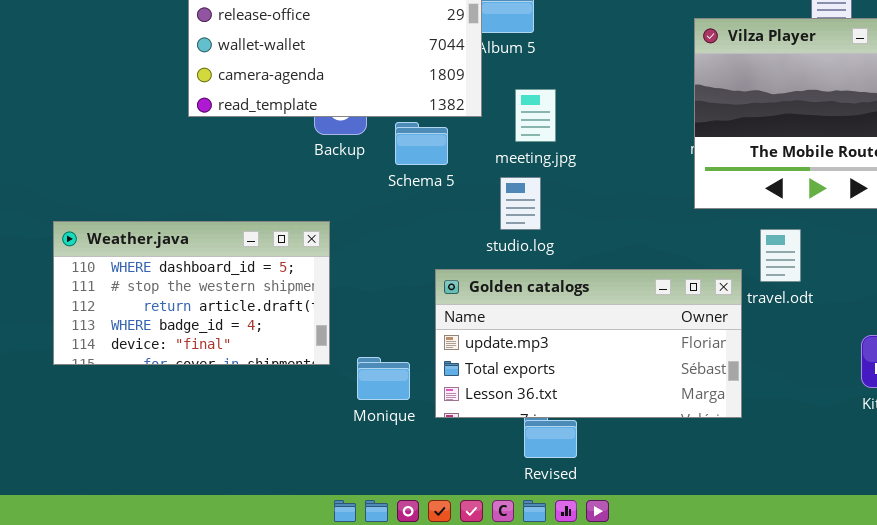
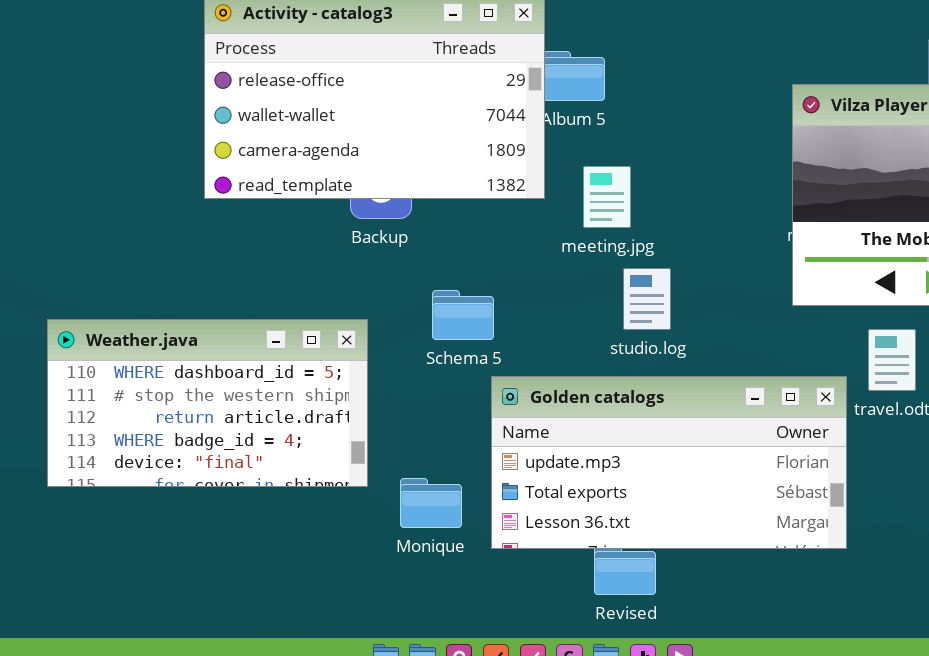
Schema 5: [395,122,448,165] -> [432,290,494,340], moved
studio.log: [500,177,541,230] -> [623,268,671,330], moved

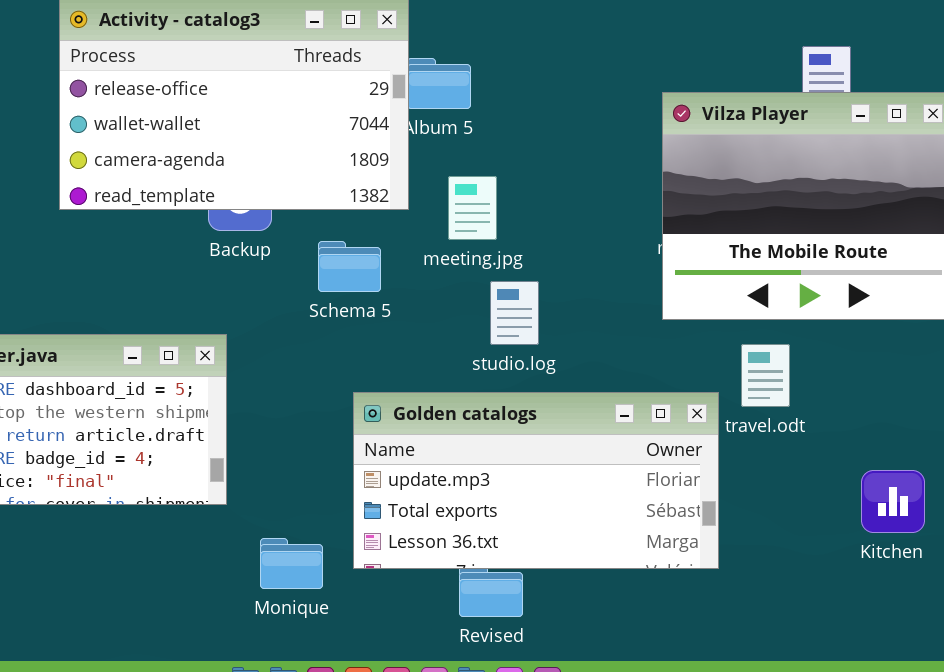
Schema 5: [432,290,494,340] -> [318,241,381,292], moved
Monique: [400,478,462,528] -> [260,538,323,589], moved

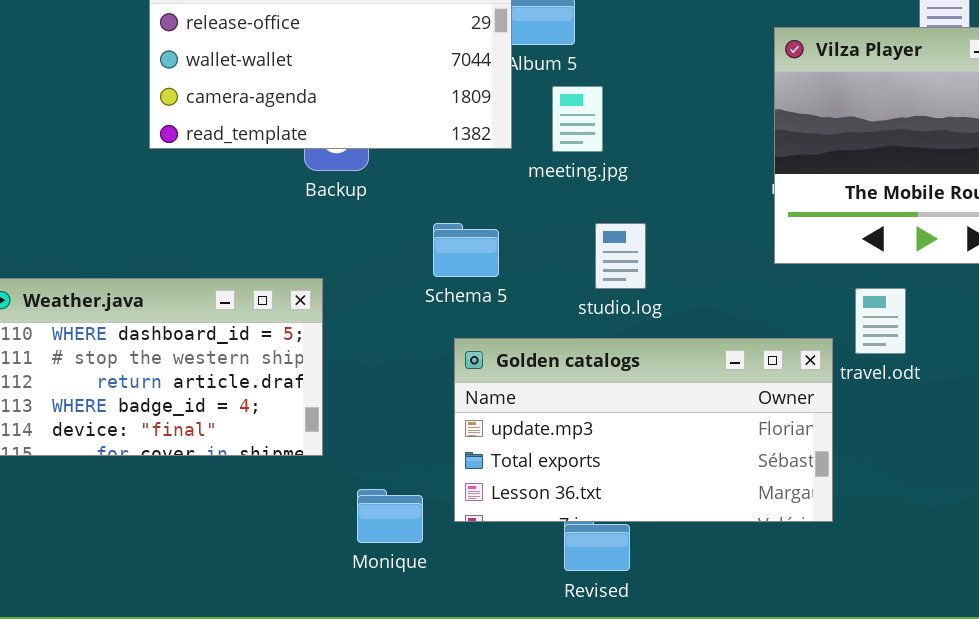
meeting.jpg: [448,176,497,240] -> [552,86,603,152], moved
Schema 5: [318,241,381,292] -> [433,223,499,277], moved

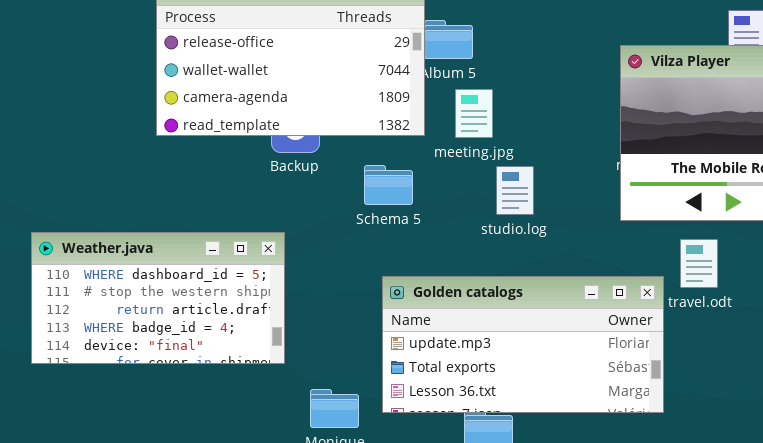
Schema 5: [433,223,499,277] -> [364,165,413,205], moved
studio.log: [595,223,646,289] -> [496,166,534,215], moved

